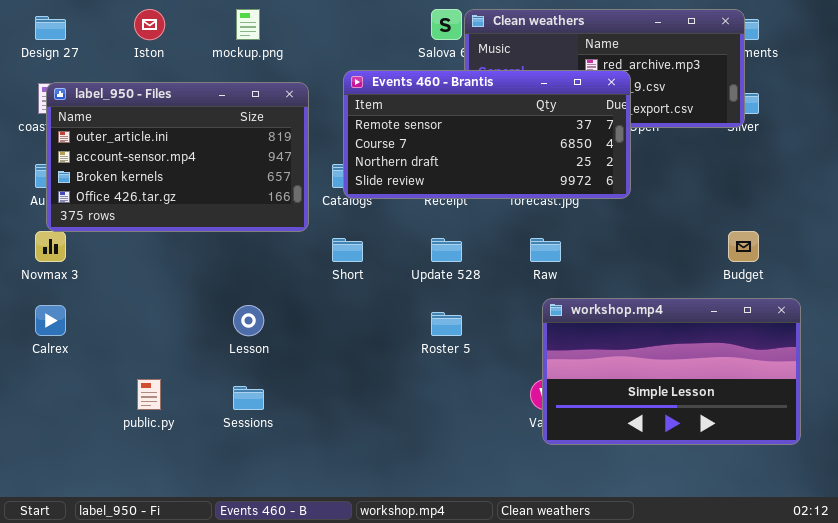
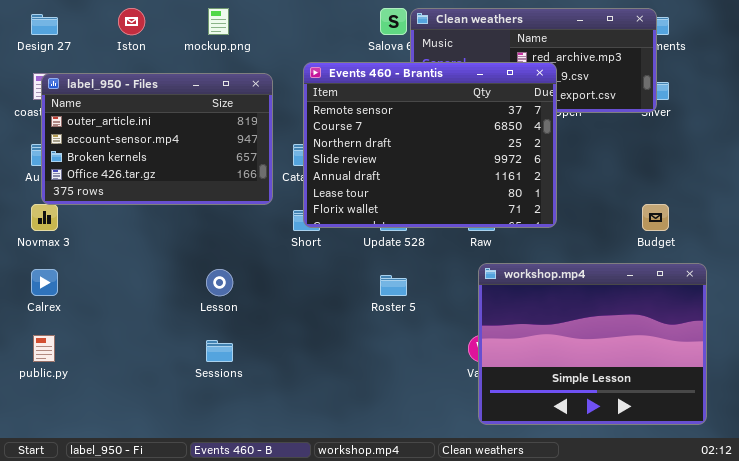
Events 460 - Brantis: [343,70,631,199] -> [303,62,557,228], resized
workshop.mp4: [542,298,801,445] -> [478,263,707,425], resized
public.py: [137,379,161,410] -> [33,335,55,362], moved

